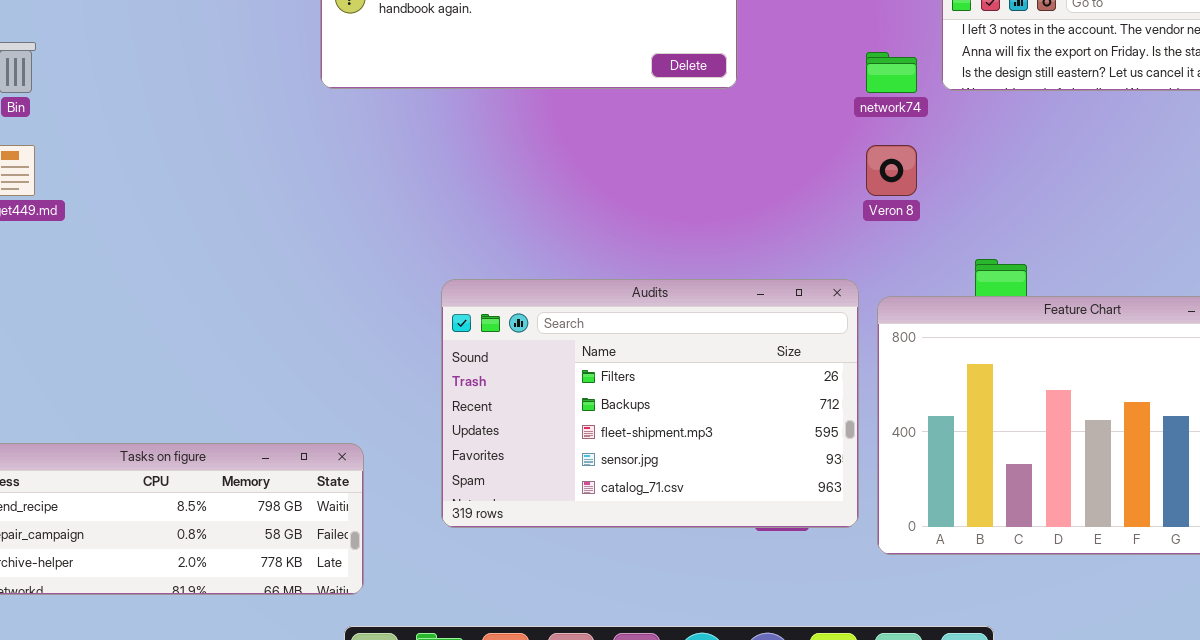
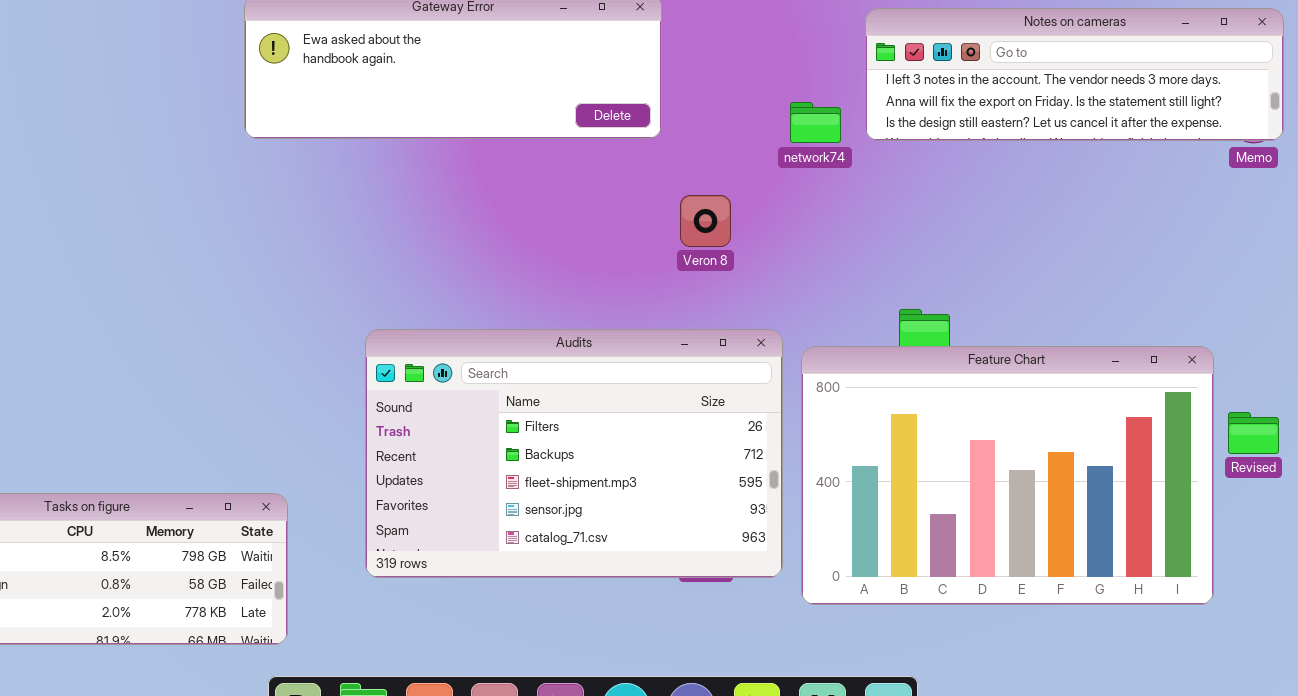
Veron 8: [866,145,917,196] -> [680,195,731,247], moved

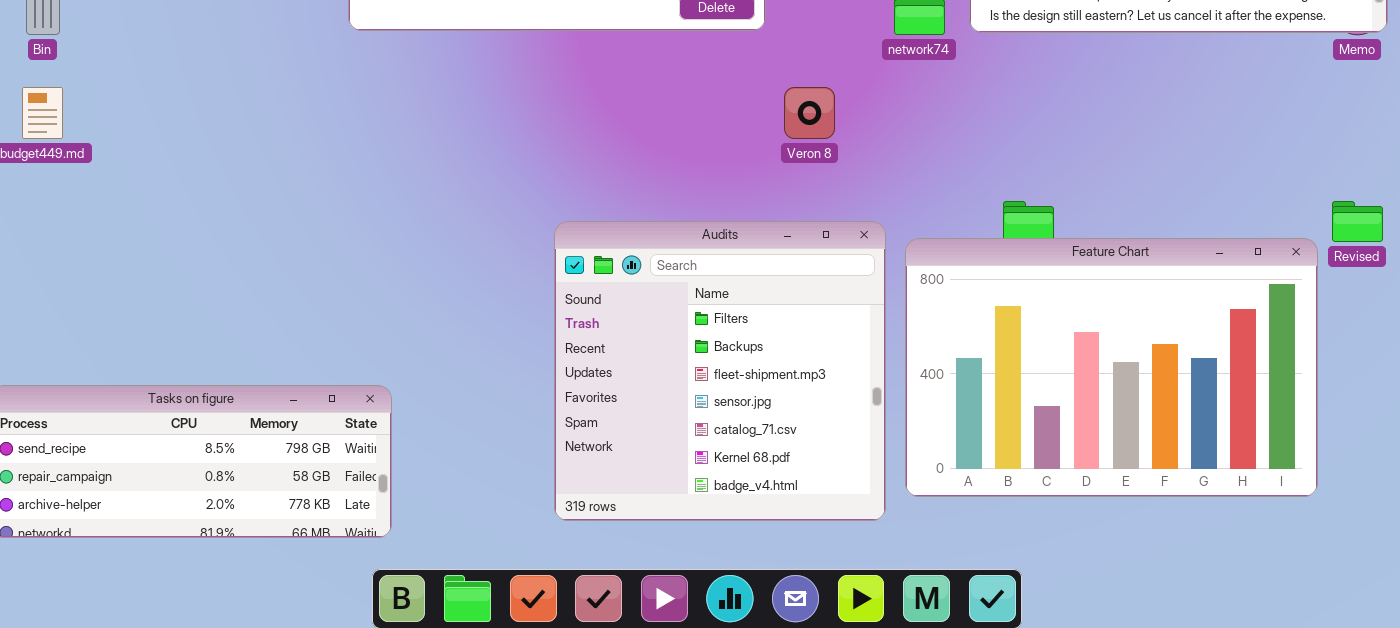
Audits: [365,329,783,578] -> [554,221,886,521], resized
Revised: [1228,412,1279,454] -> [1332,201,1383,242], moved

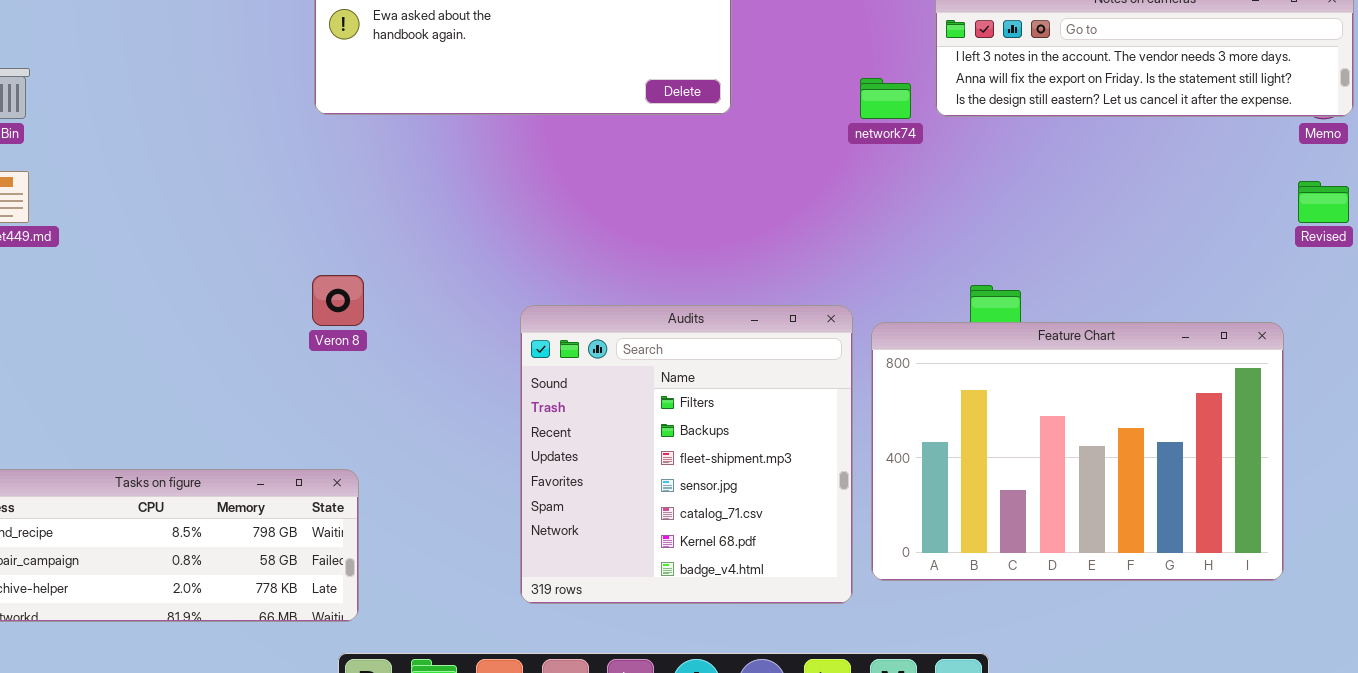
Veron 8: [784,87,835,139] -> [312,275,364,326], moved
Revised: [1332,201,1383,242] -> [1298,181,1349,223], moved

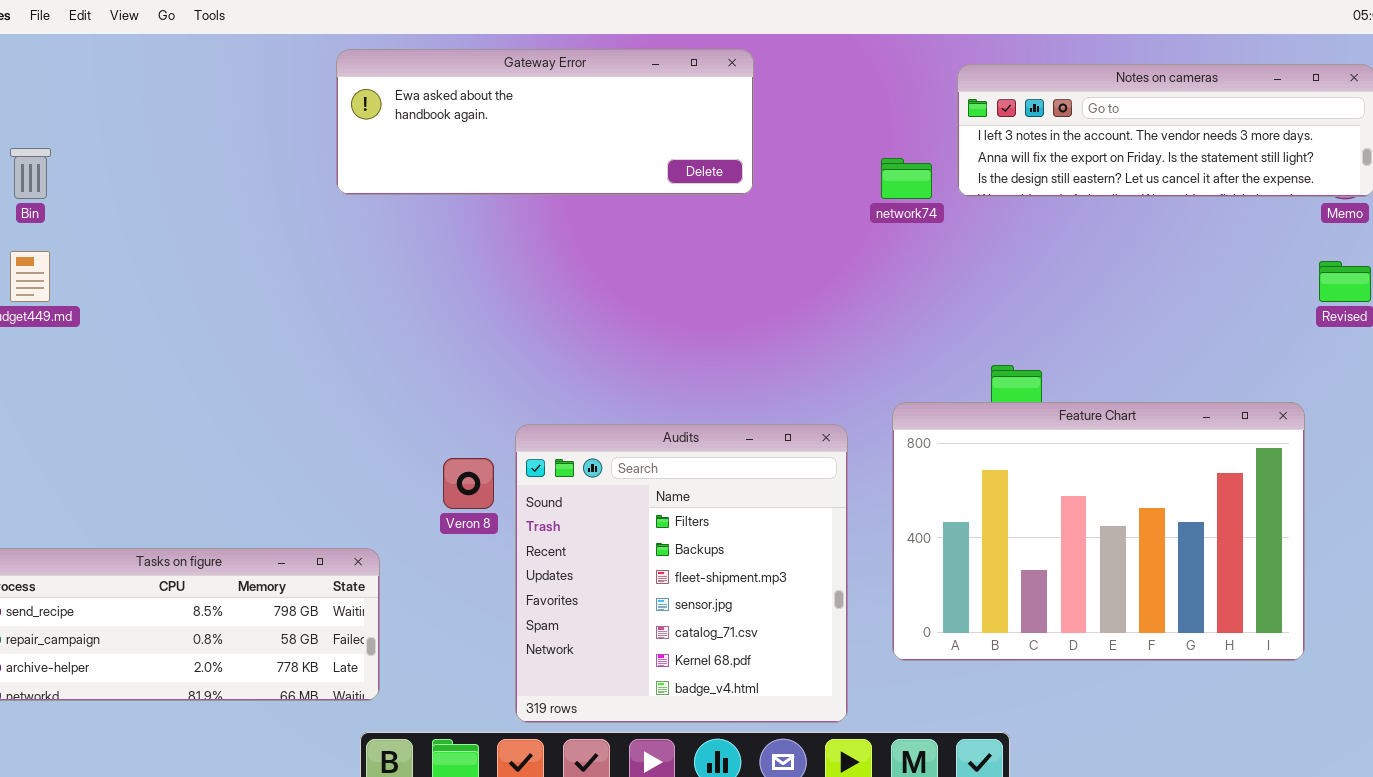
Veron 8: [312,275,364,326] -> [443,458,494,509], moved
Audits: [520,305,853,604] -> [515,424,848,723], moved

